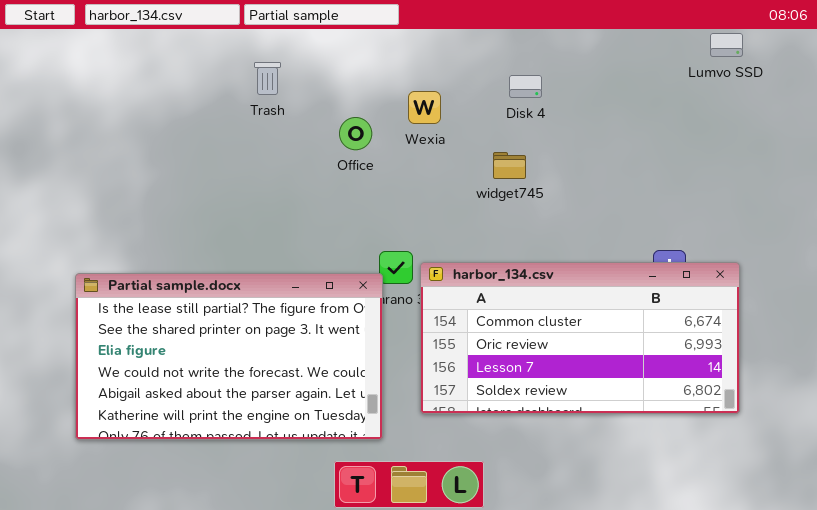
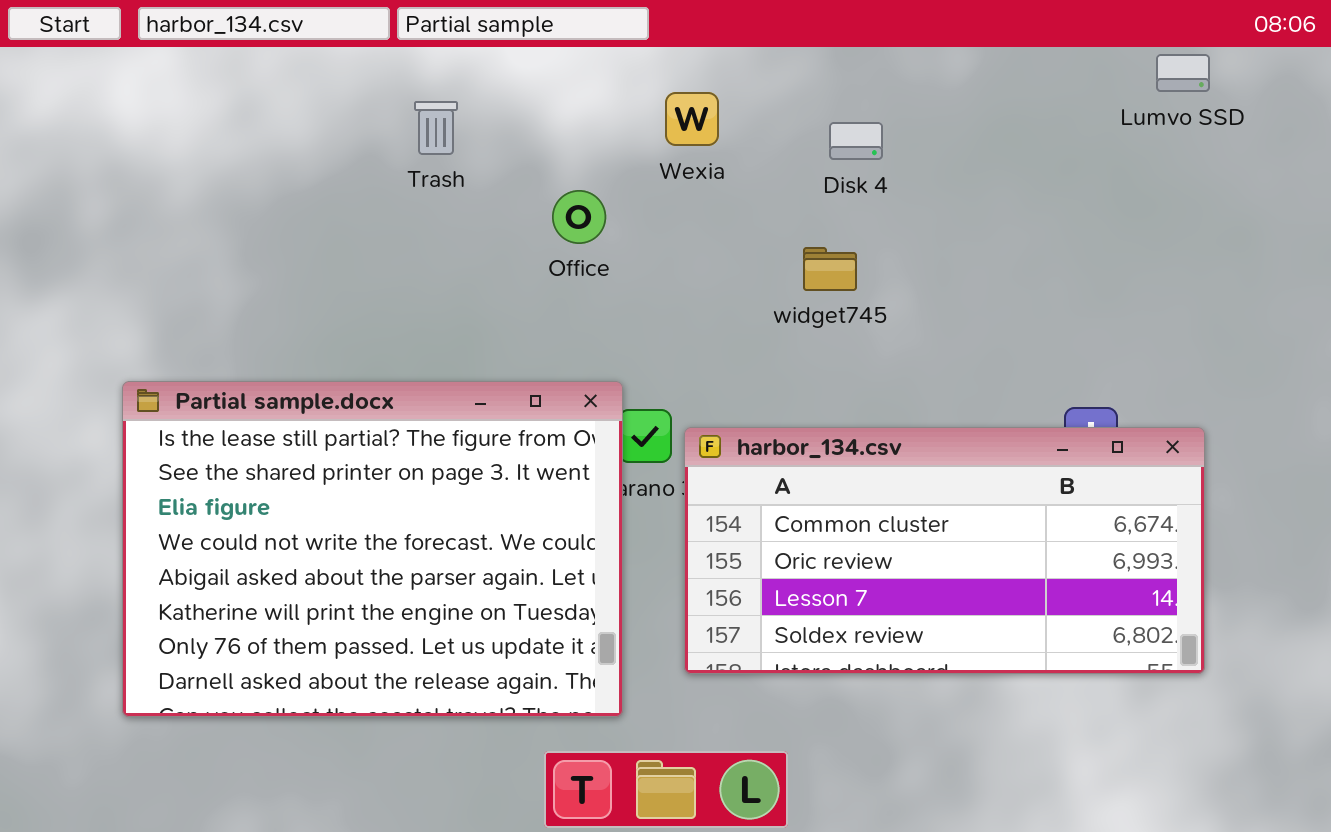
Wexia: [408,91,441,124] -> [665,92,719,146], moved
Partial sample.docx: [75,273,383,440] -> [122,381,623,717], resized

